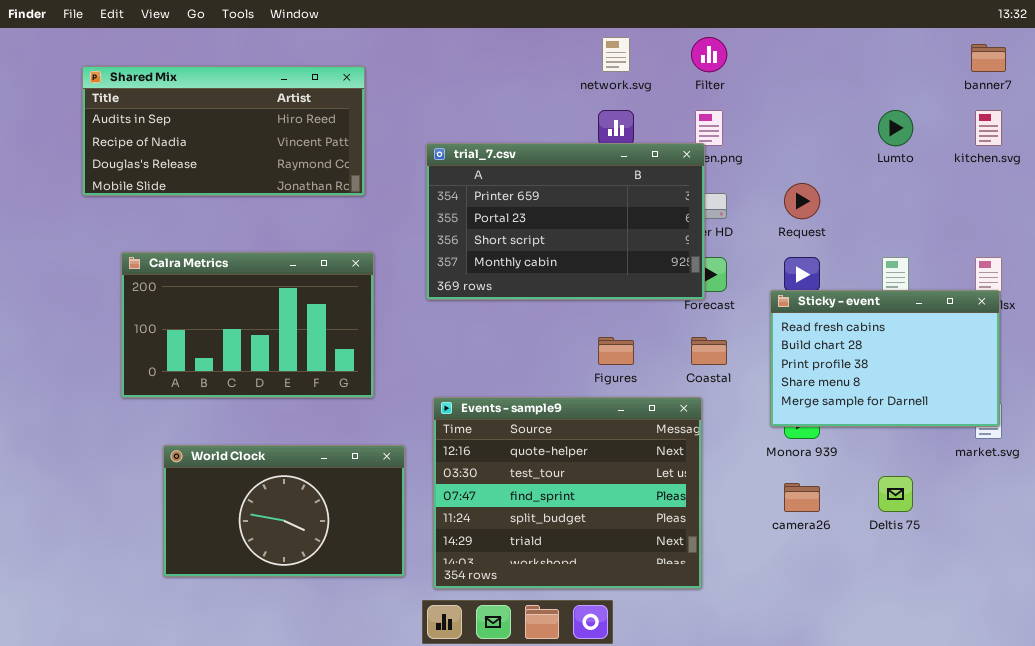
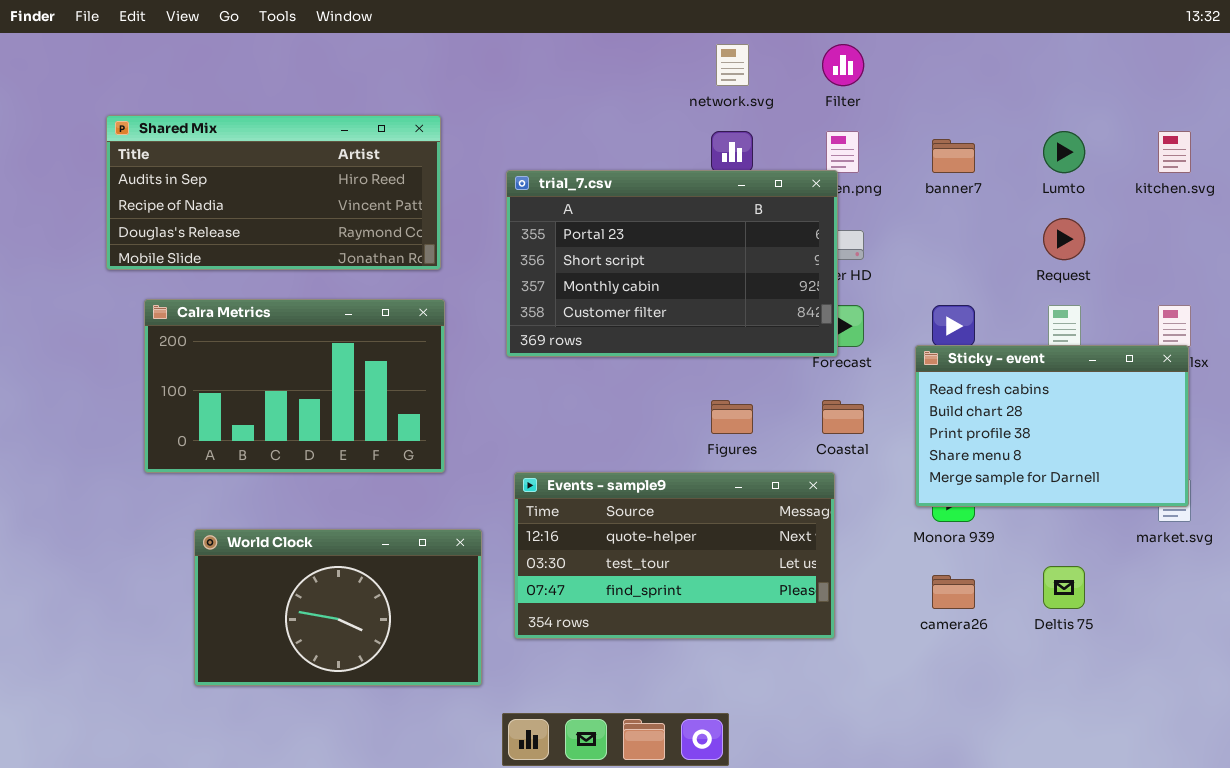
banner7: [971,44,1006,72] -> [932,139,975,173], moved
Shared Mix: [82,66,365,196] -> [106,115,441,270], moved
trial_7.csv: [426,143,705,300] -> [506,170,838,357], scrolled down 1 row
Request: [784,183,820,219] -> [1043,218,1085,260], moved
Events - sample9: [433,397,702,589] -> [514,472,835,639], resized

